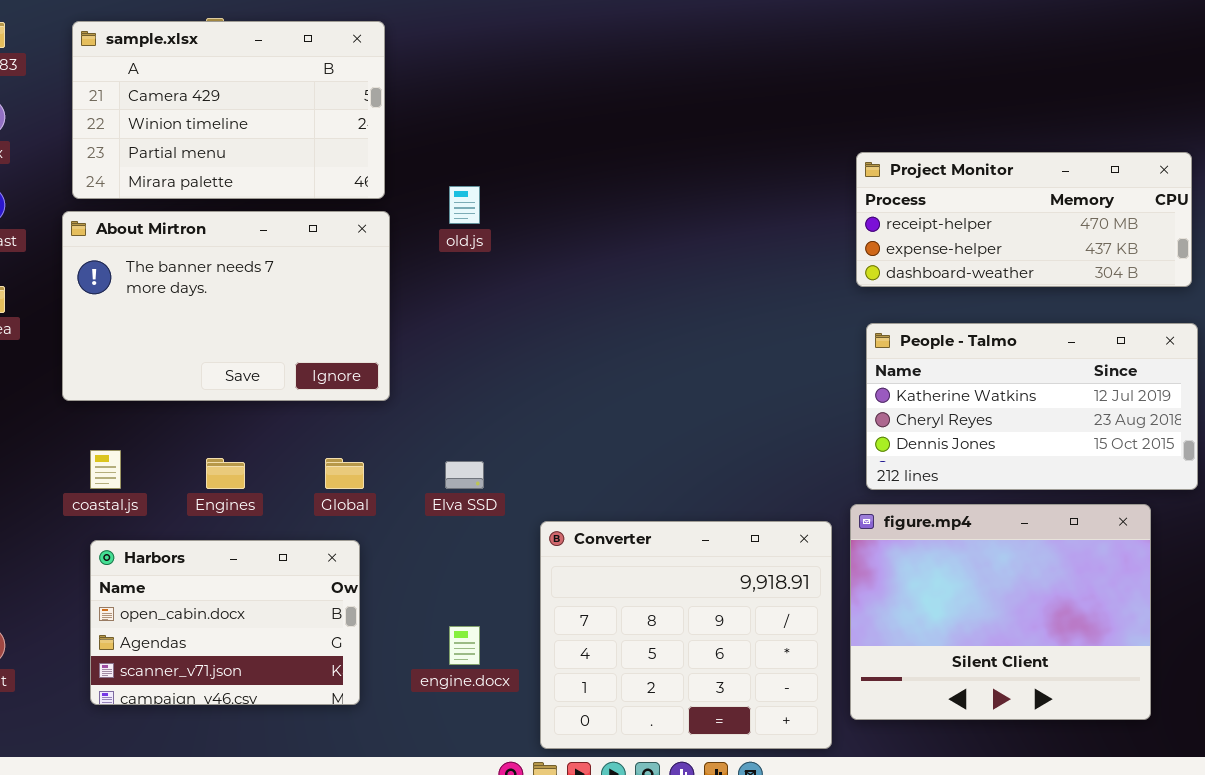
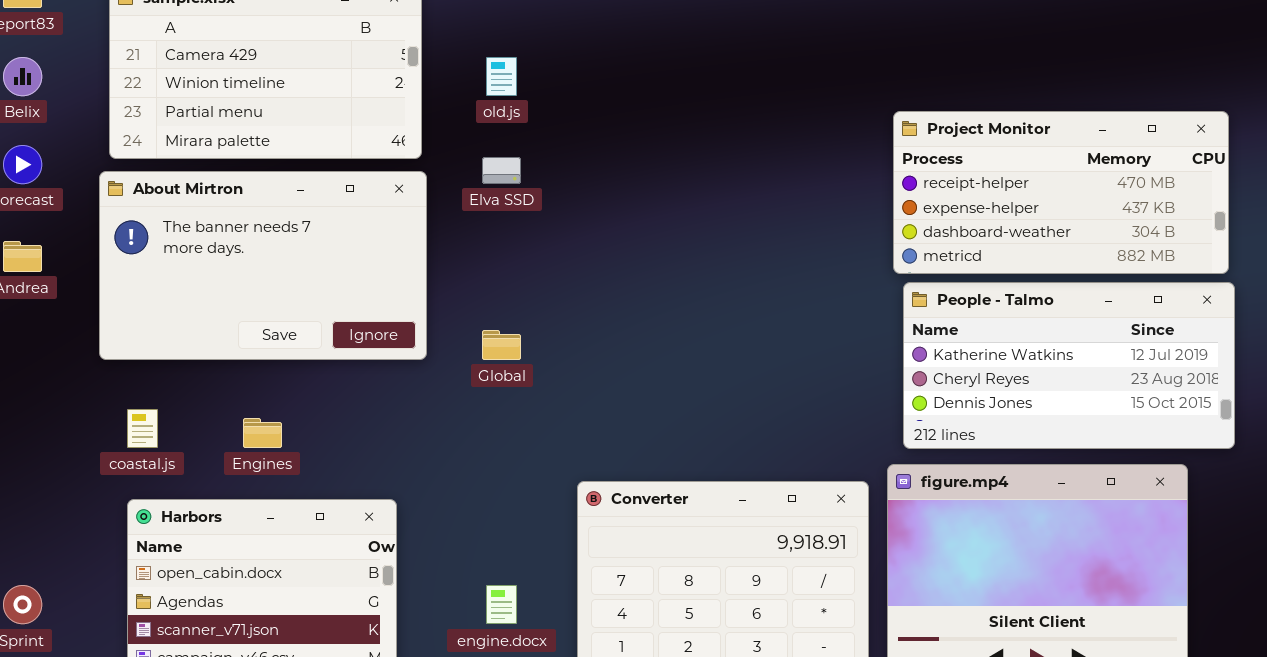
Project Monitor: [856,152,1192,287] -> [893,111,1229,274], resized
old.js: [449,186,480,224] -> [486,57,517,96], moved
Global: [325,458,364,489] -> [482,330,521,360], moved
Elva SSD: [445,461,484,489] -> [482,157,521,184], moved

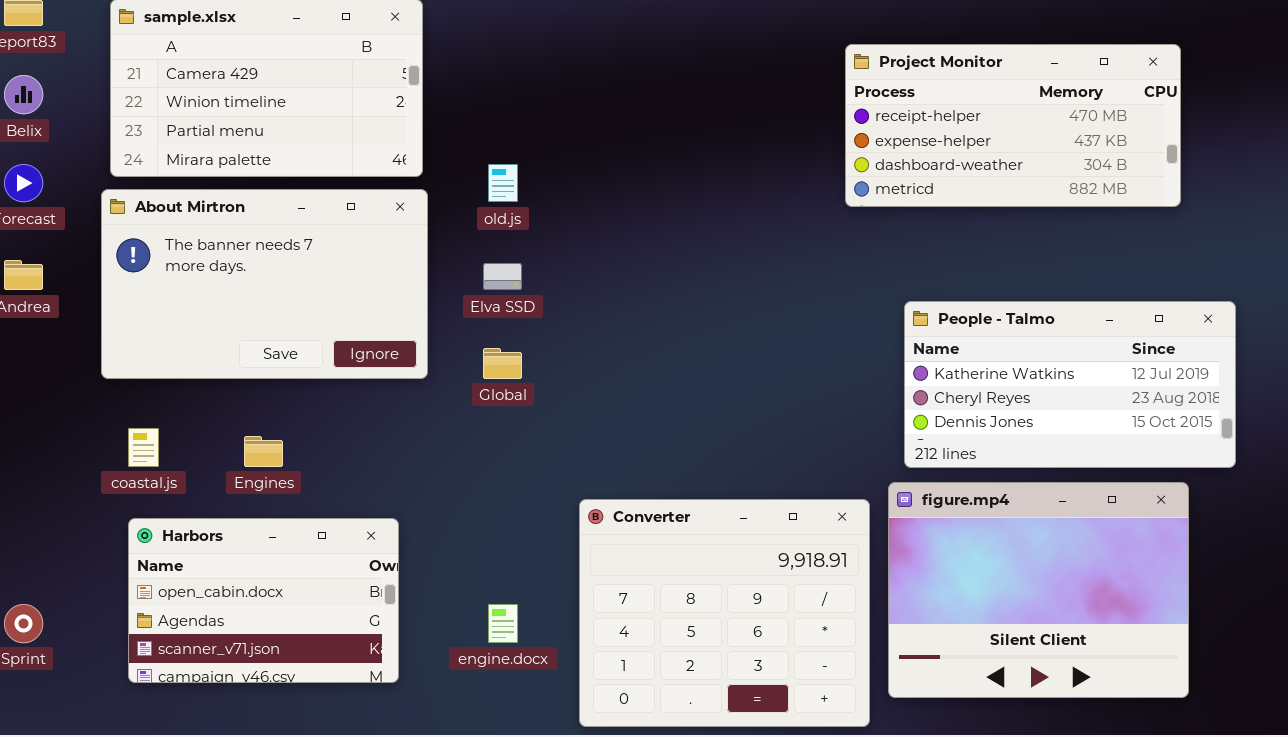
old.js: [486,57,517,96] -> [488,164,518,202], moved
Project Monitor: [893,111,1229,274] -> [845,44,1181,207], moved
Elva SSD: [482,157,521,184] -> [483,263,522,290], moved

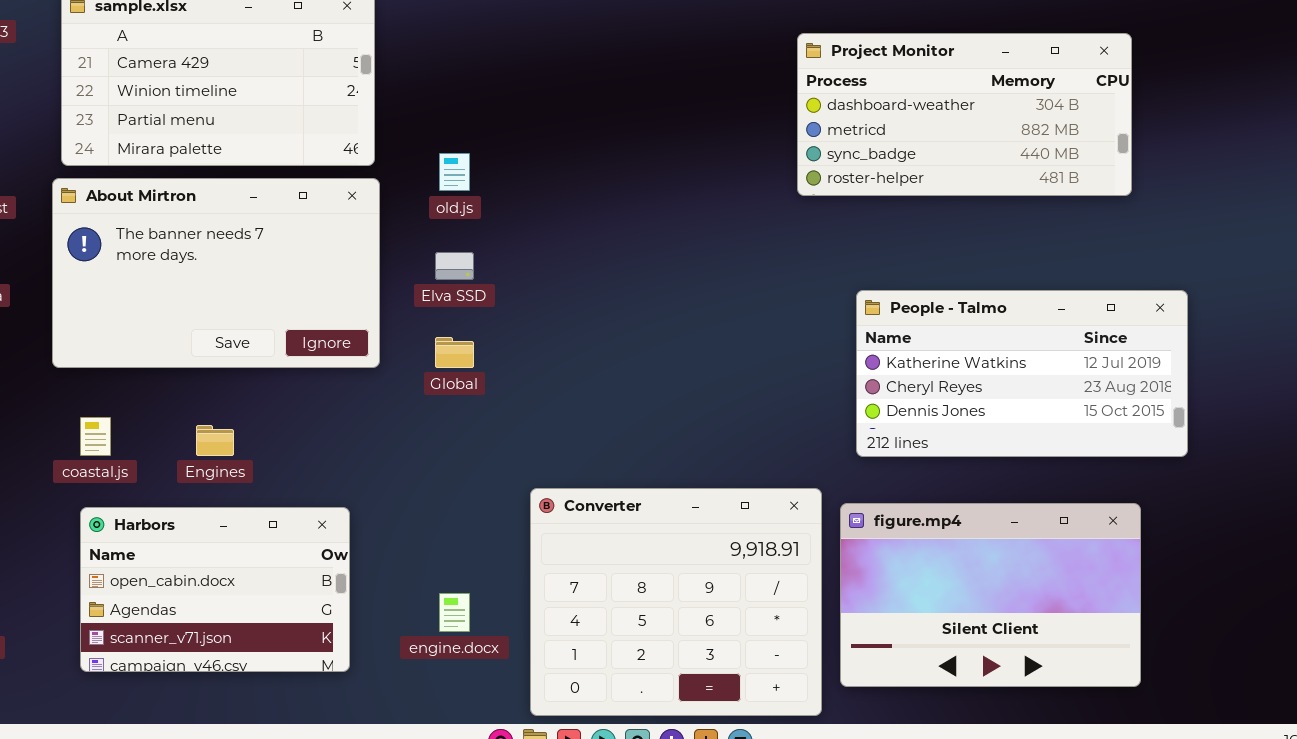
Project Monitor: [845,44,1181,207] -> [797,33,1132,196], scrolled down 2 rows
figure.mp4: [888,482,1189,698] -> [840,503,1141,687], resized

